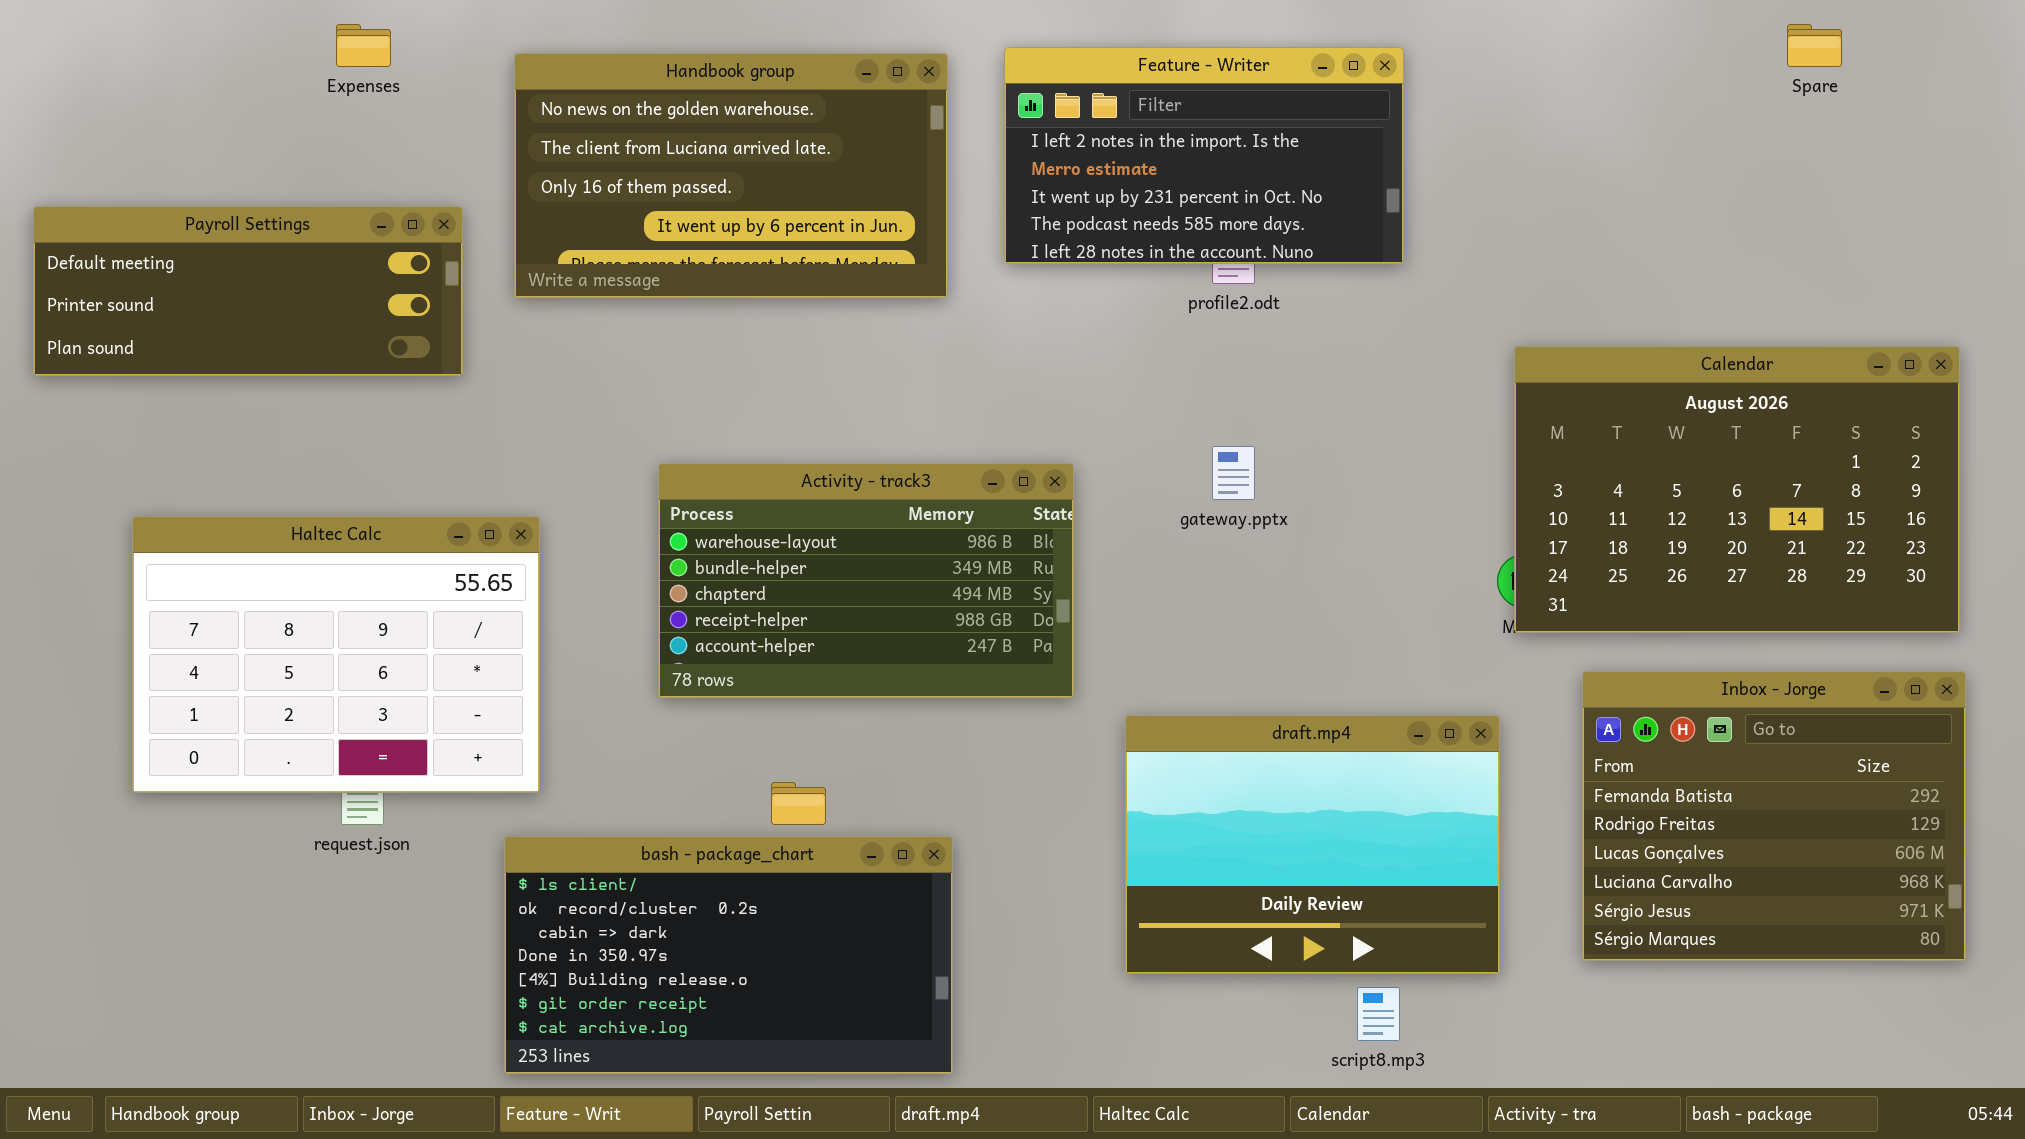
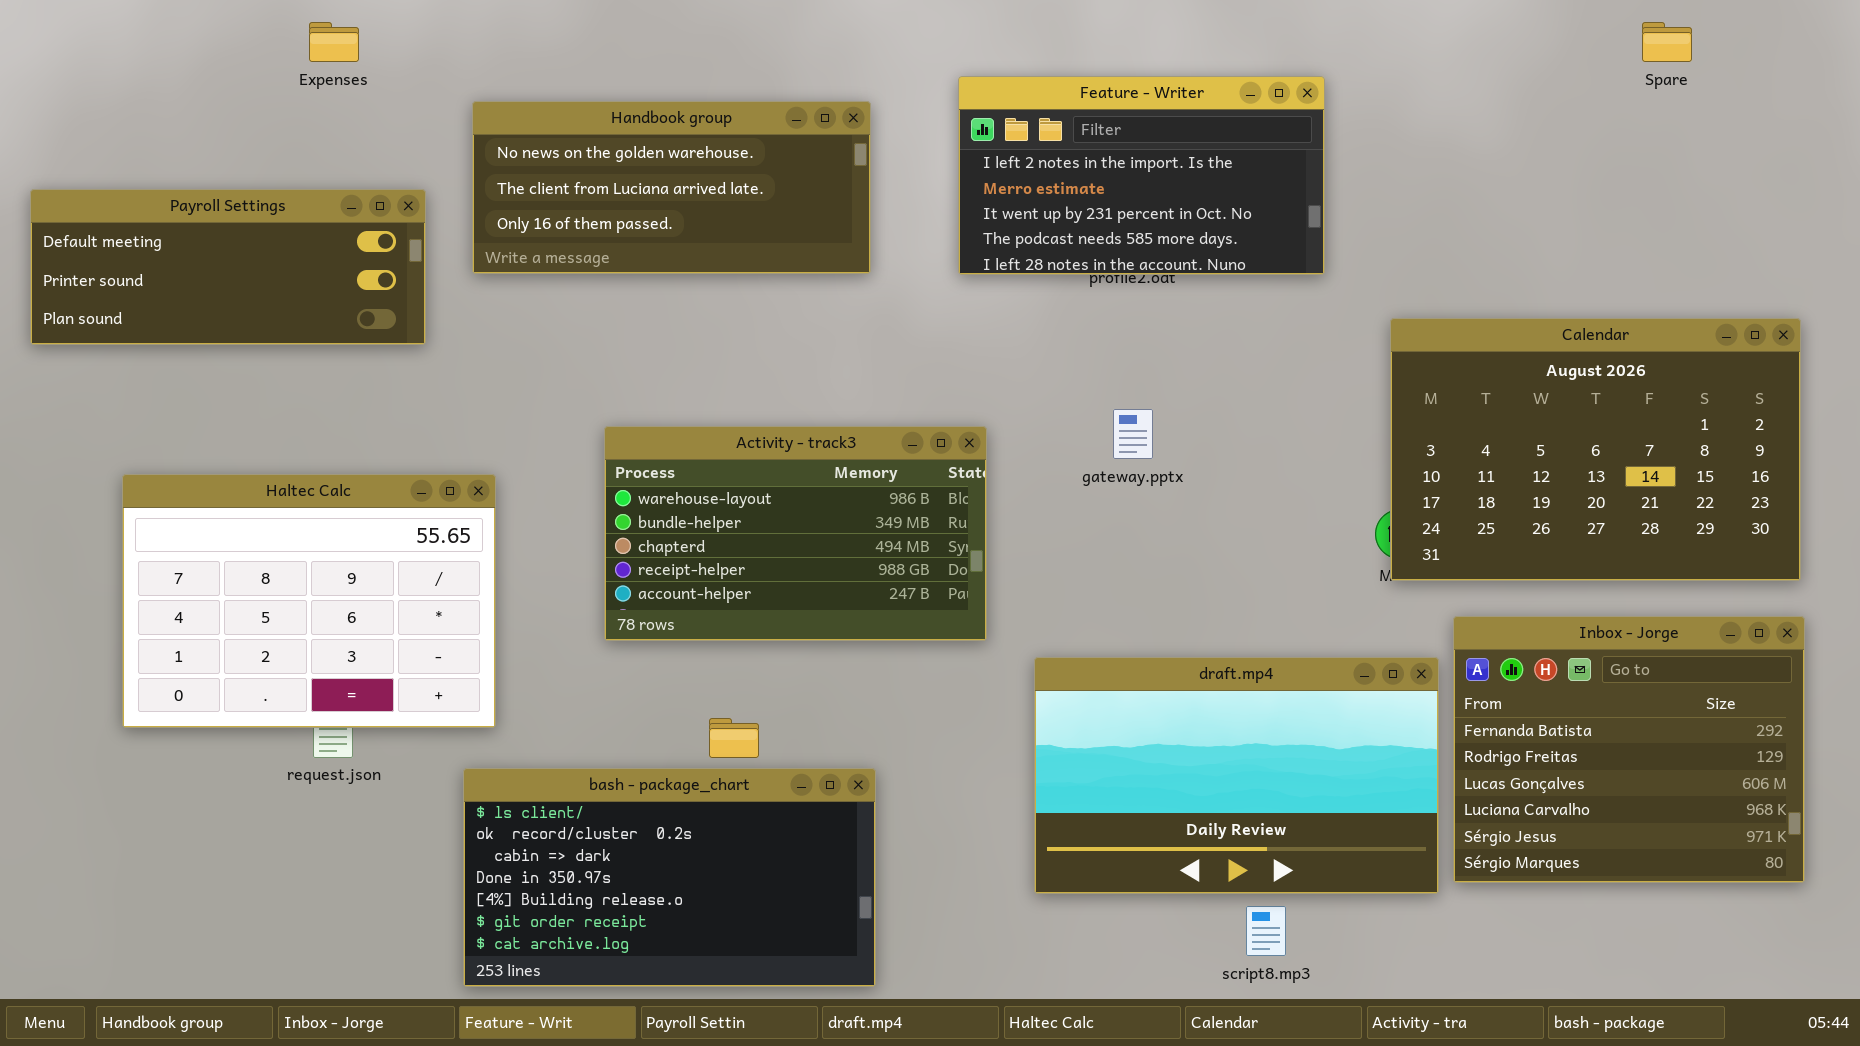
Feature - Writer: [1004,47,1404,264] -> [958,76,1325,275], moved
Handbook group: [514,53,948,298] -> [472,101,871,274], resized
draft.mp4: [1125,715,1500,974] -> [1034,657,1439,894], resized

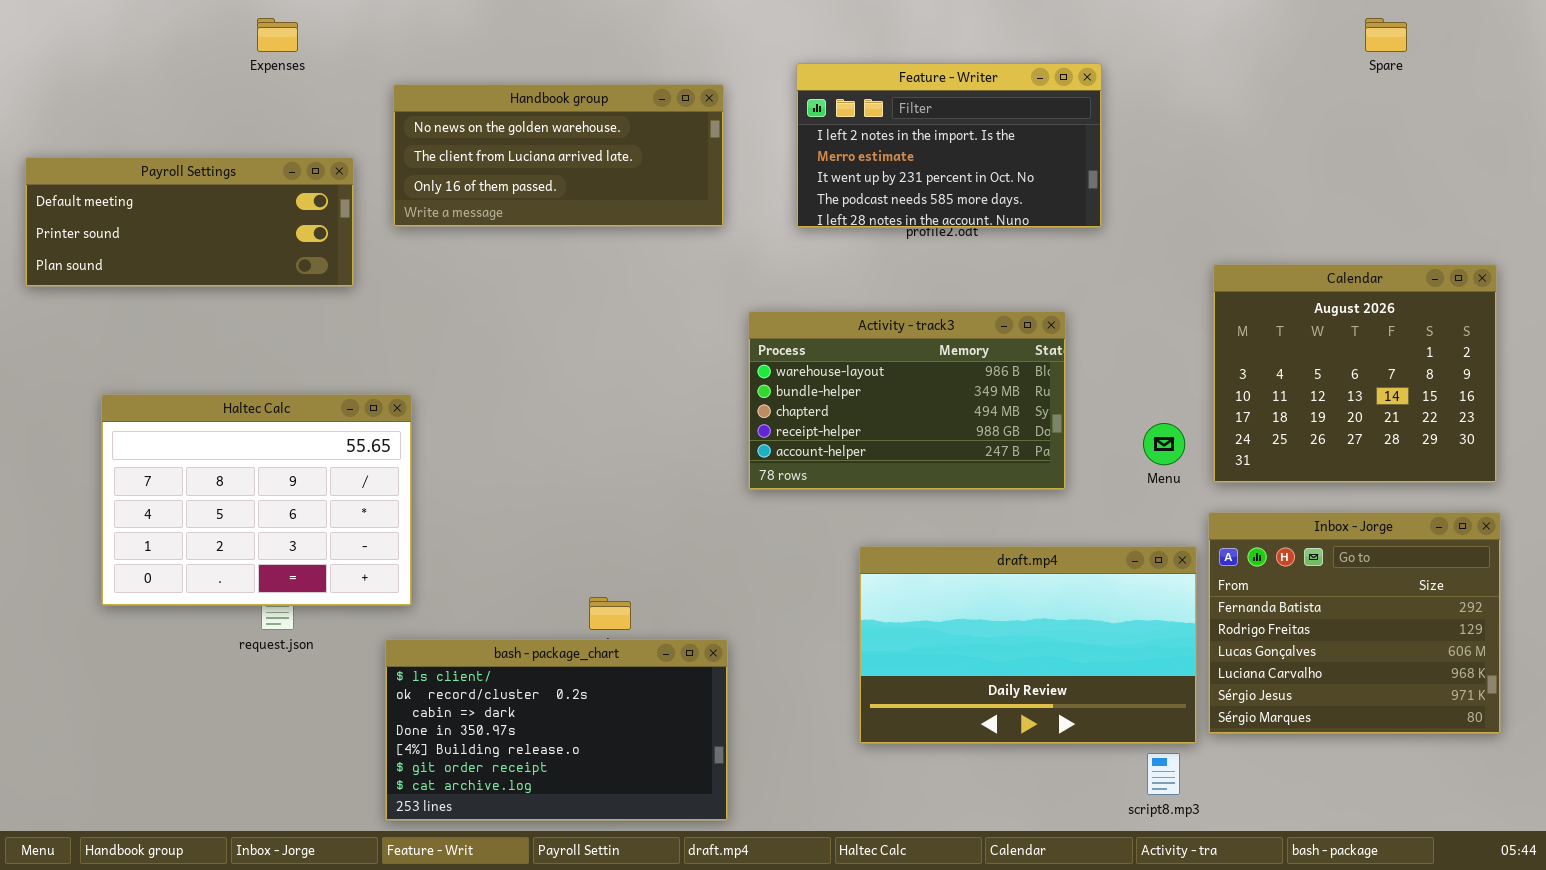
Calendar: [1390,318,1801,581] -> [1213,264,1497,483], resized
Activity - track3: [604,426,987,641] -> [748,311,1066,490], moved
script8.mp3: [1246,906,1286,956] -> [1147,753,1180,795], moved

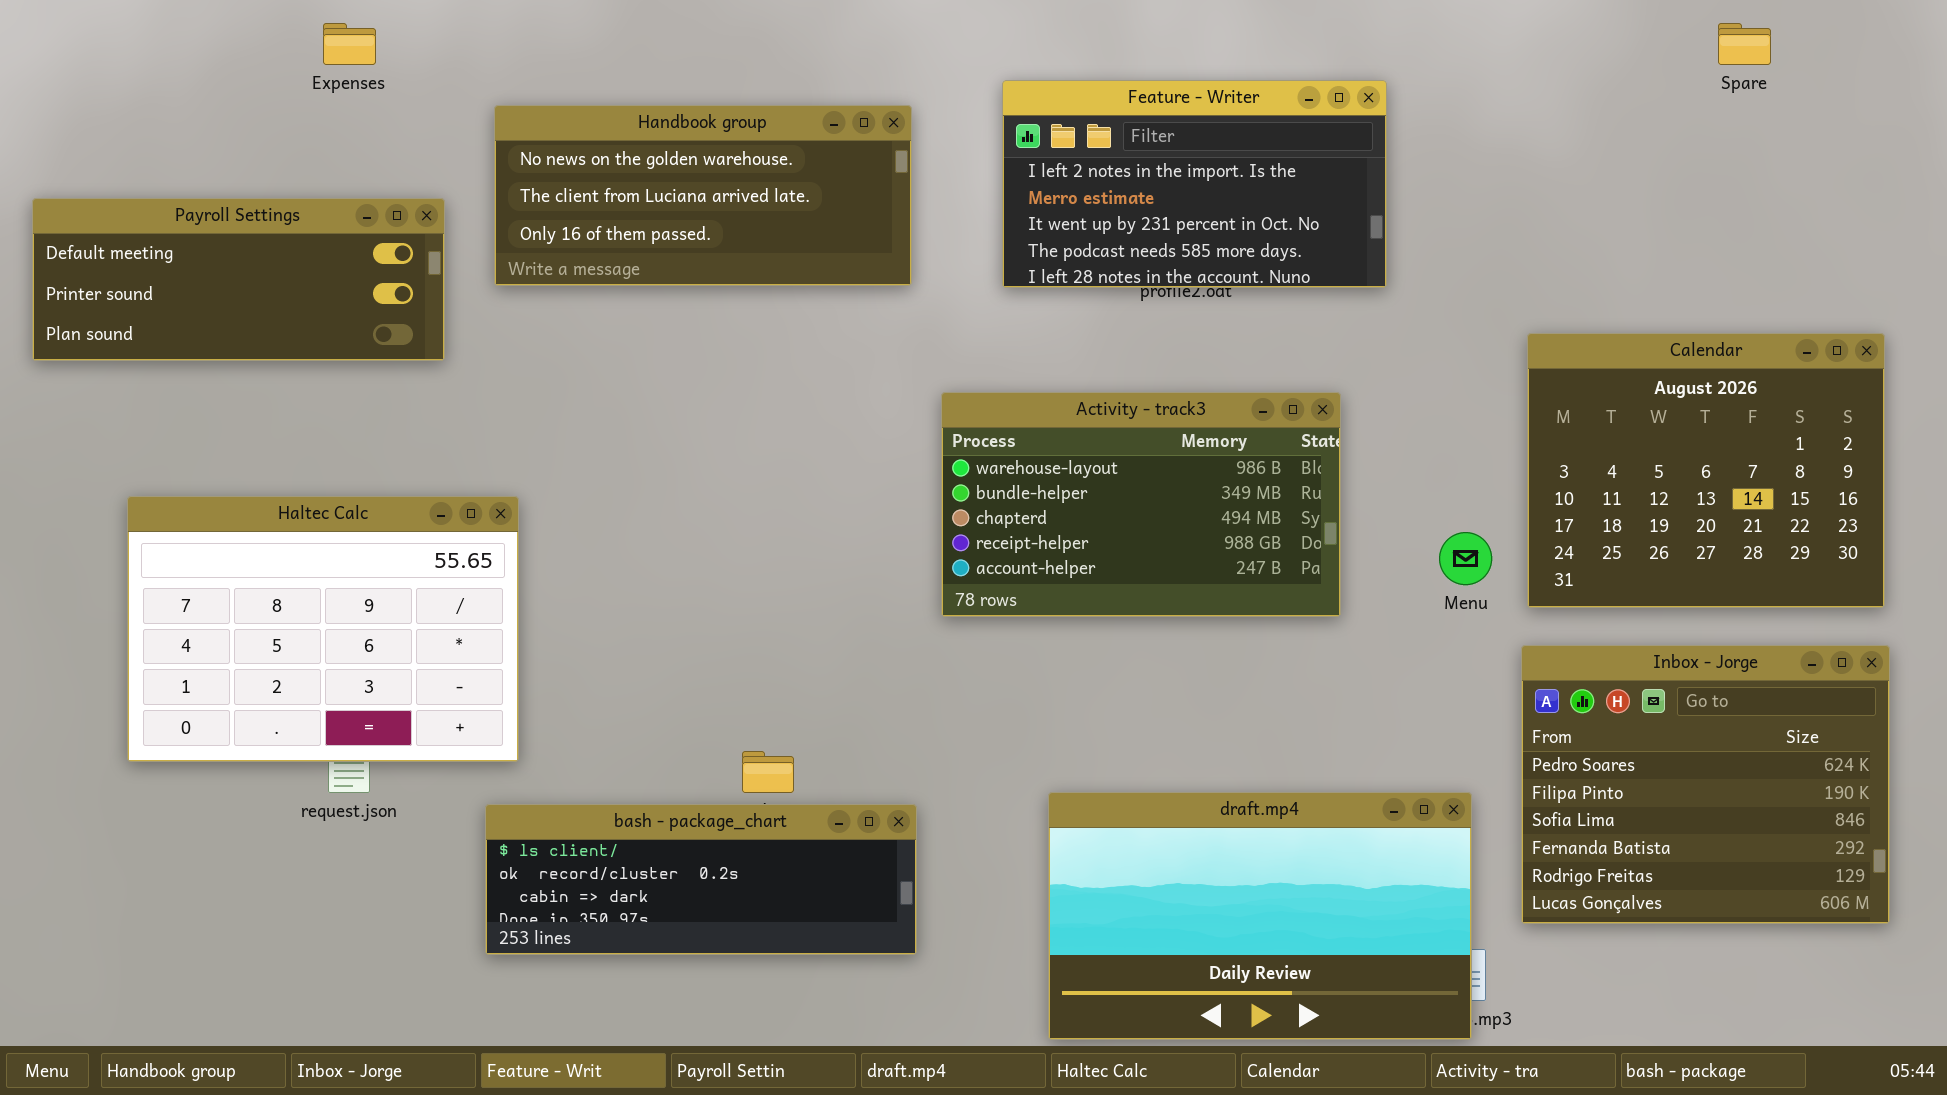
Inbox - Jorge: [1208,512,1501,734] -> [1521,645,1890,924], scrolled up 3 rows
draft.mp4: [859,546,1197,744] -> [1048,792,1472,1040], moved
bash - package_chart: [385,639,728,821] -> [485,804,917,955], resized

